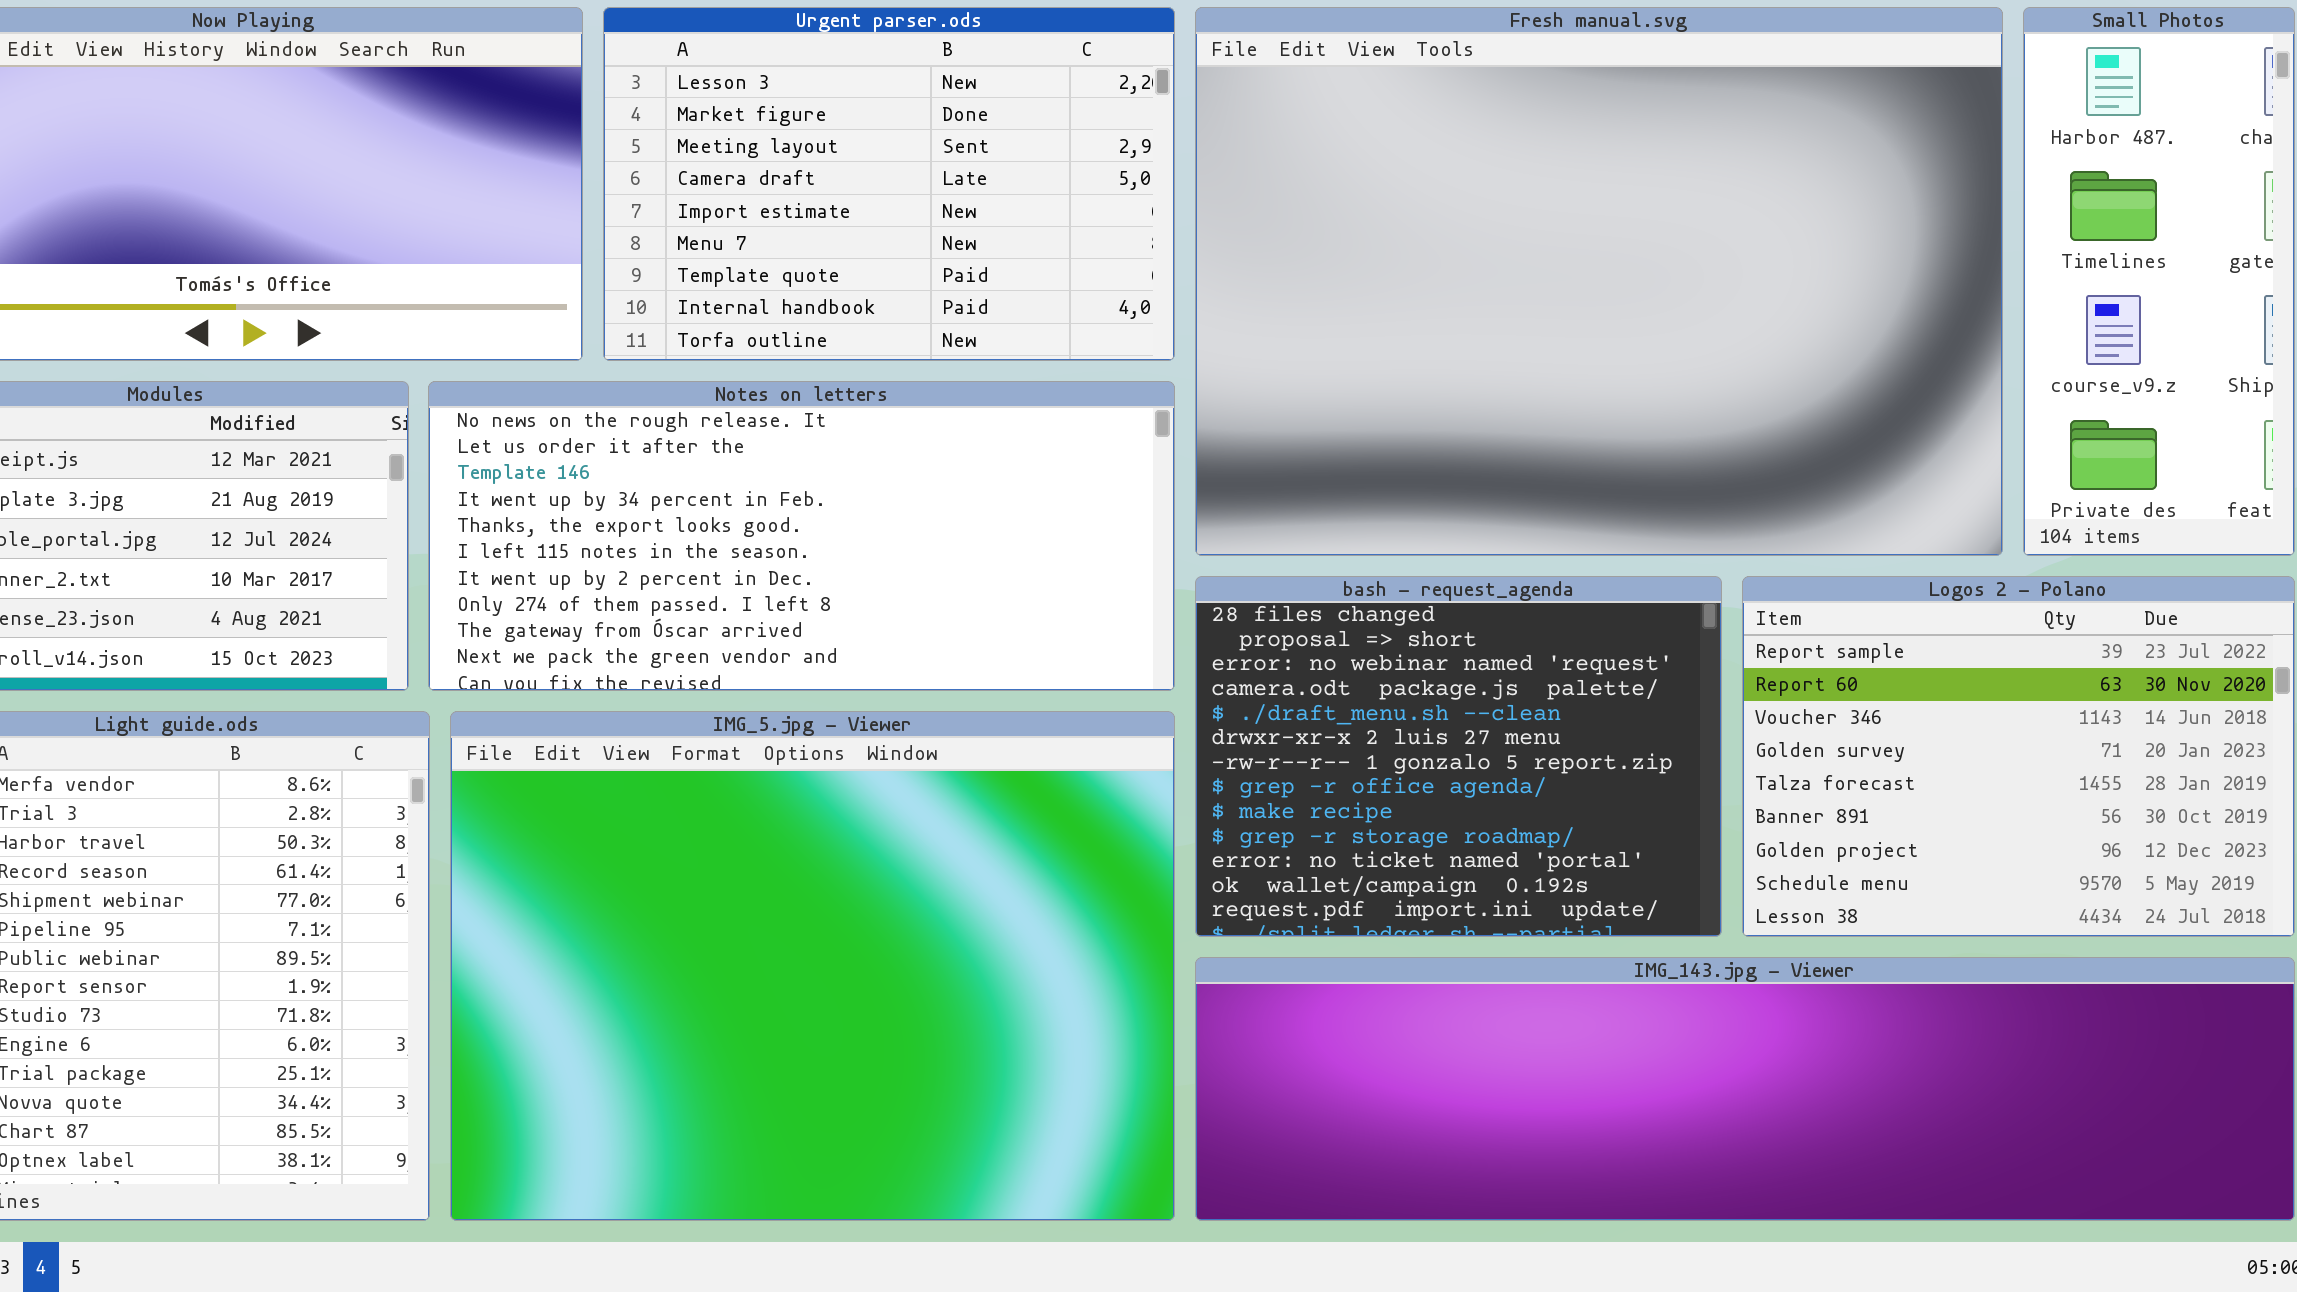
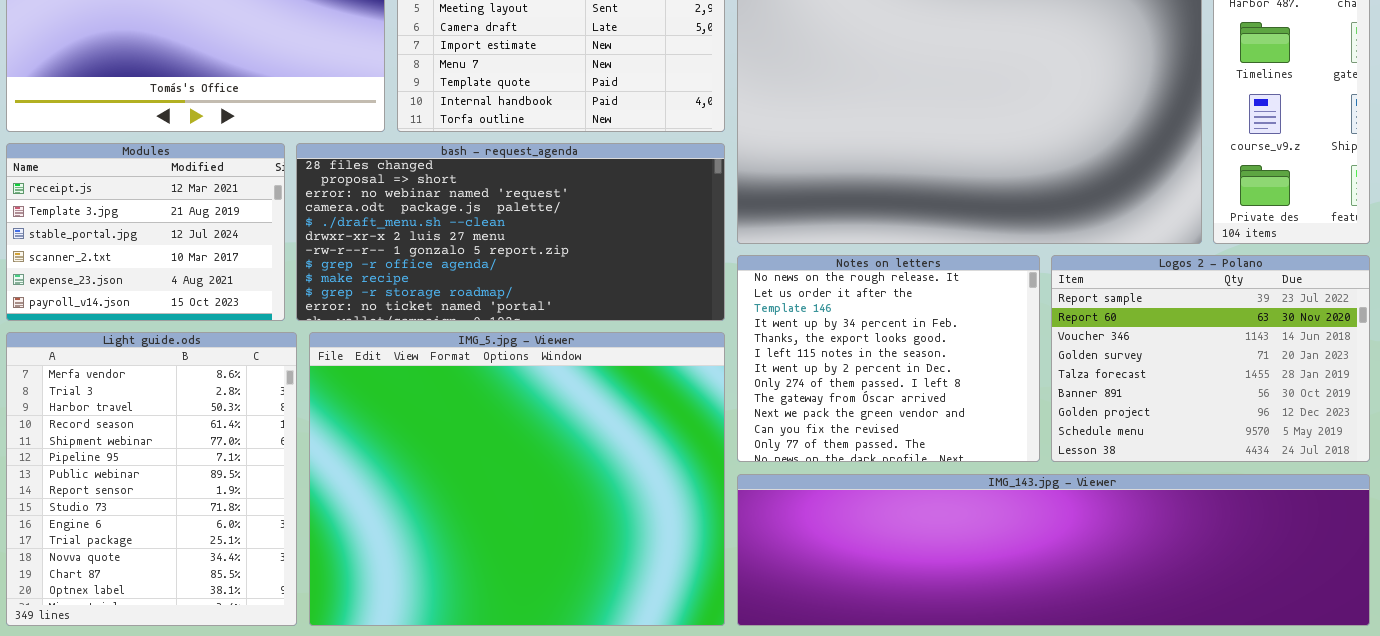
Notes on letters: [428,381,1175,691] -> [737,255,1040,462], moved, resized
bash - request_agenda: [1195,576,1722,937] -> [296,143,725,321], moved, resized

